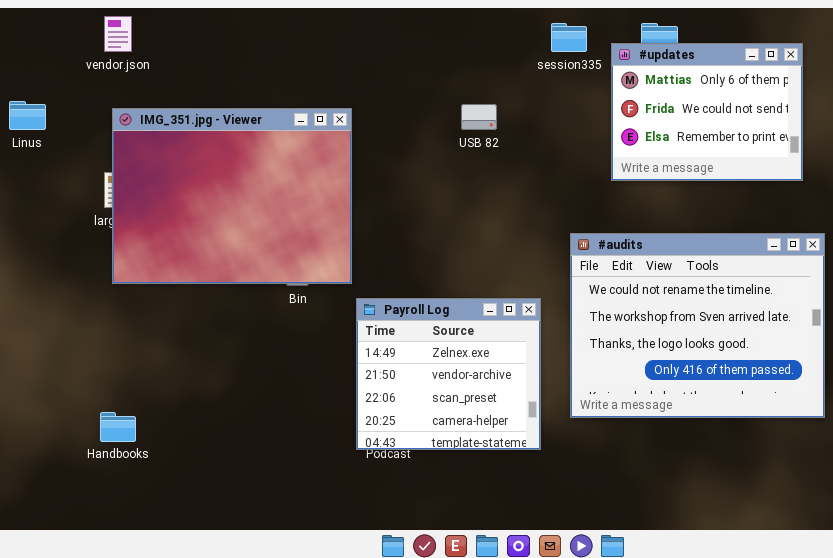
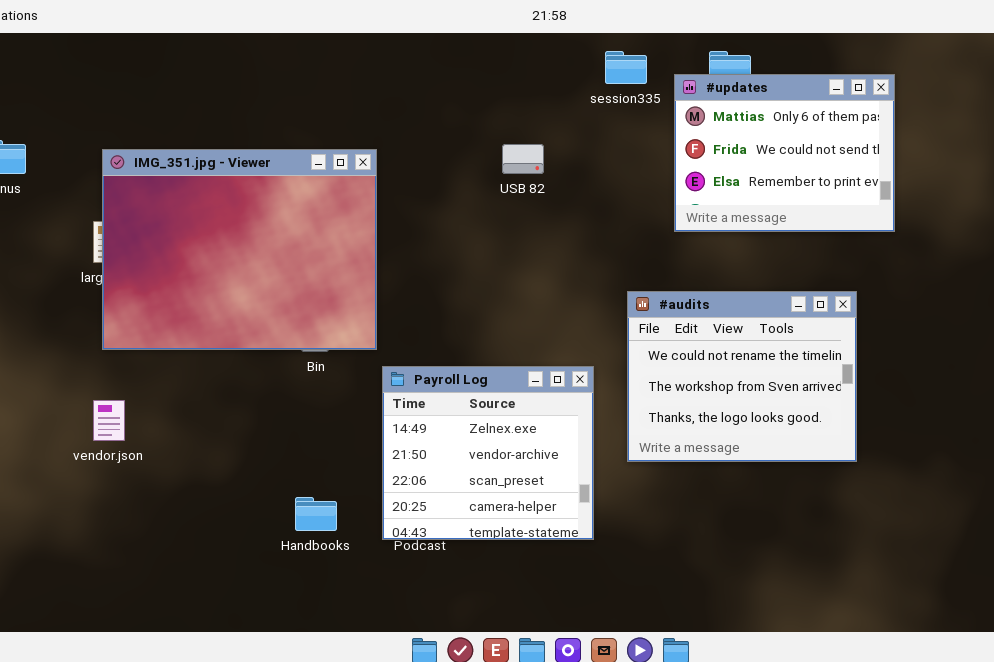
vendor.json: [104,16,132,52] -> [93,400,125,441], moved
#audits: [570,233,825,418] -> [627,291,857,462], resized
Handbooks: [100,412,136,442] -> [295,497,337,531], moved

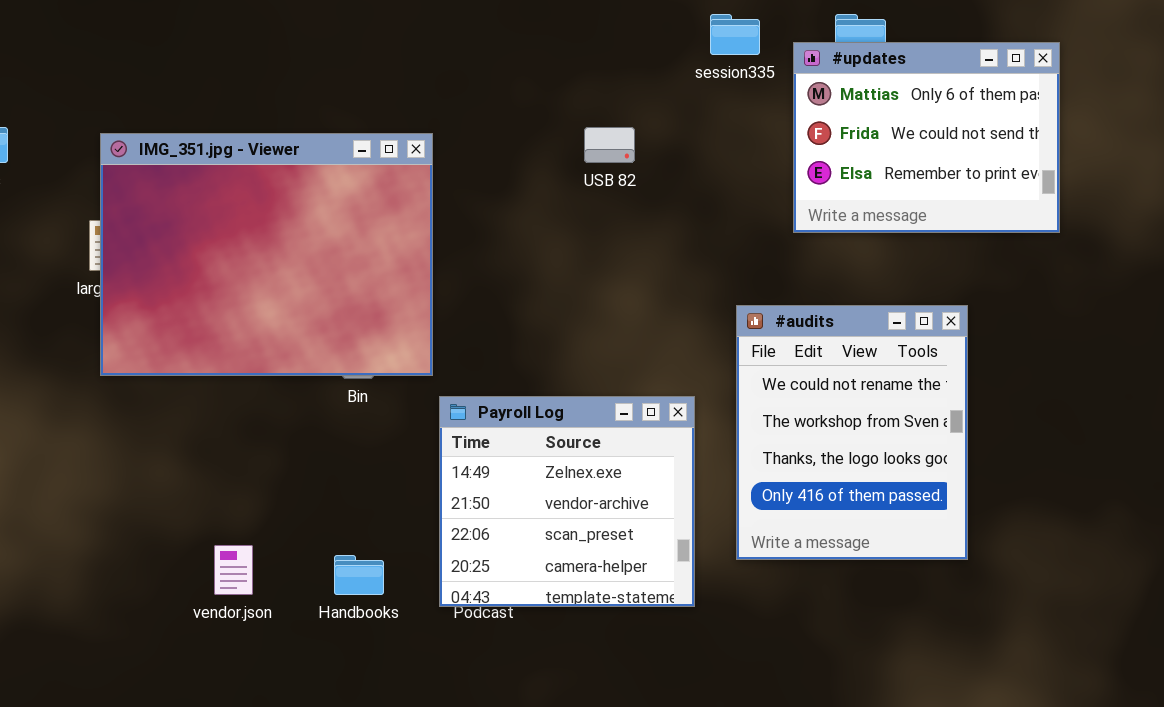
#audits: [627,291,857,462] -> [736,305,968,560], resized
vendor.json: [93,400,125,441] -> [214,545,253,595], moved

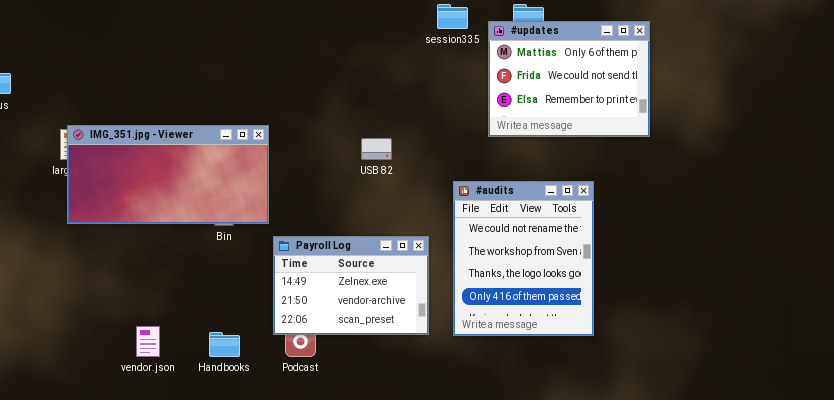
USB 82: [584,127,635,163] -> [361,138,392,160], moved
IMG_351.jpg - Viewer: [100,133,433,376] -> [67,125,269,224], resized
Payroll Log: [439,396,695,607] -> [273,236,429,335], resized

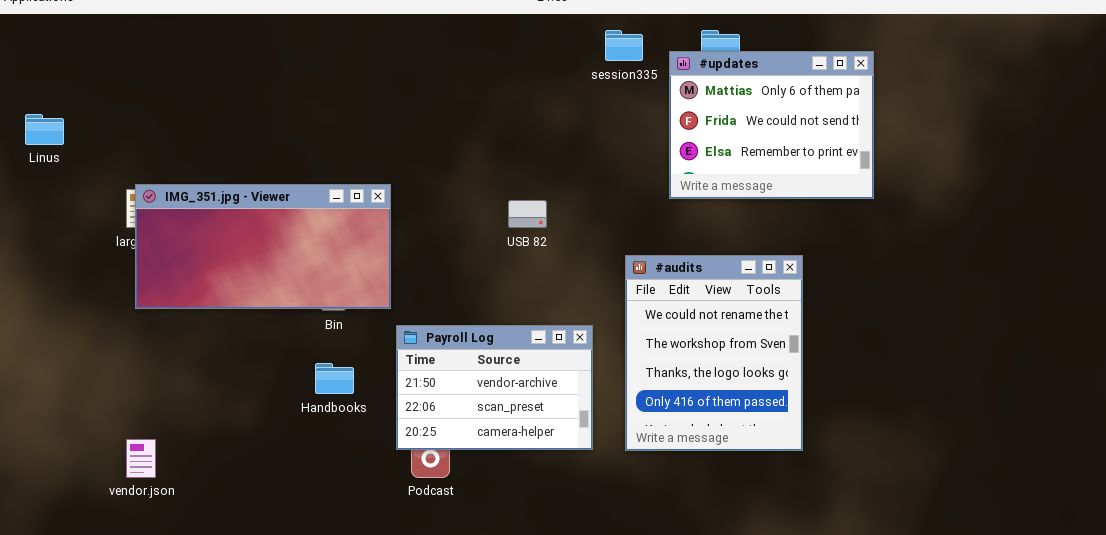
Payroll Log: [273,236,429,335] -> [396,325,593,450], scrolled down 1 row
vendor.json: [136,326,160,357] -> [126,439,156,478], moved
Handbooks: [209,332,240,357] -> [315,363,354,394], moved

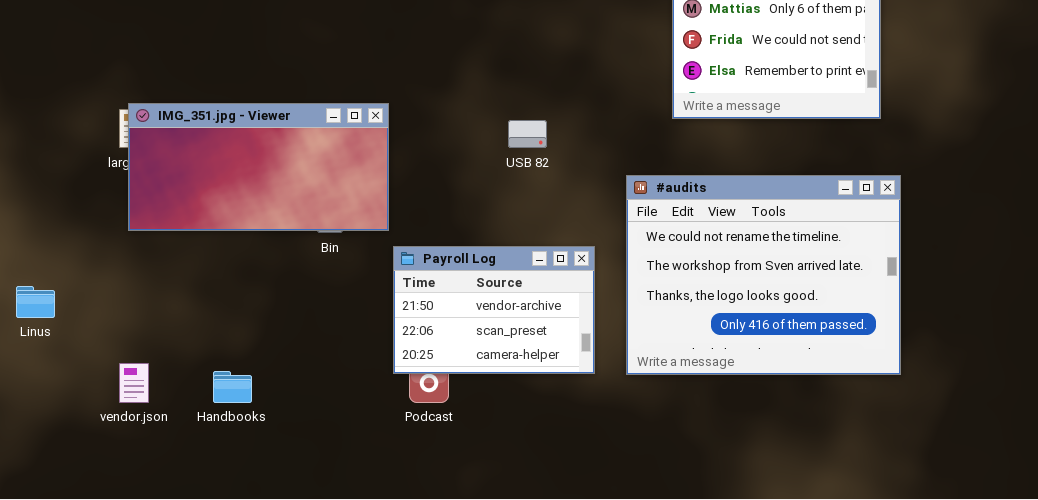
Linus: [25,114,64,145] -> [16,286,55,318], moved
#audits: [625,255,803,451] -> [626,175,901,375], resized
Handbooks: [315,363,354,394] -> [213,371,252,403], moved

